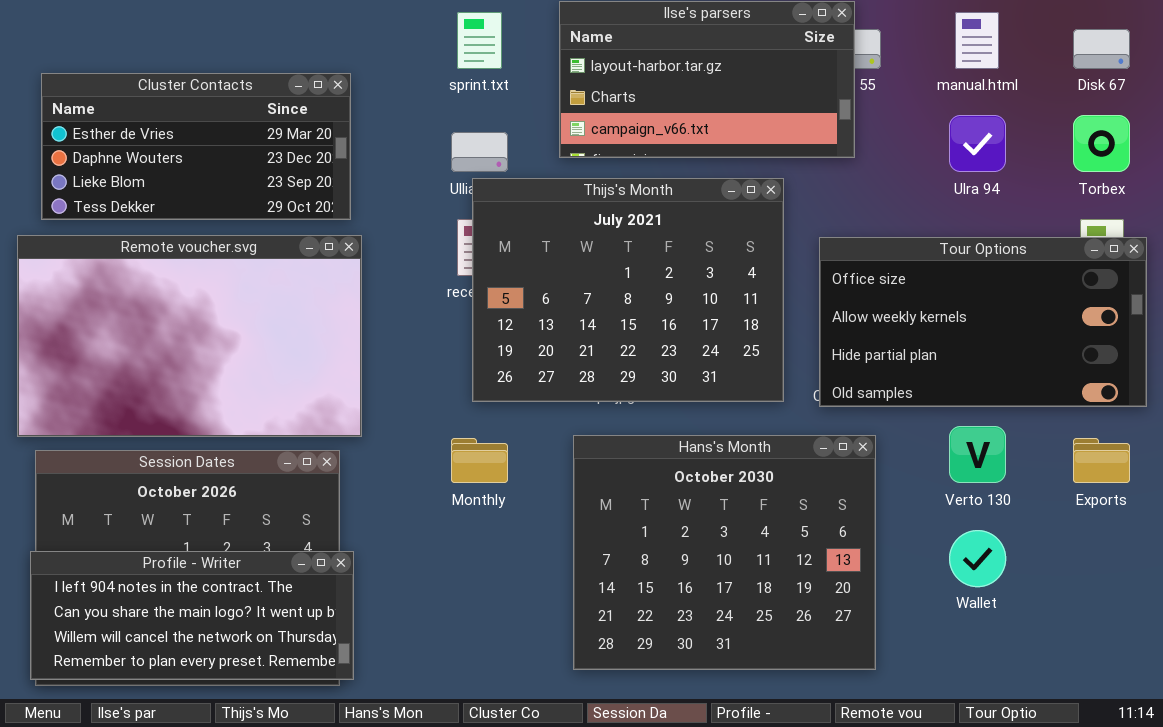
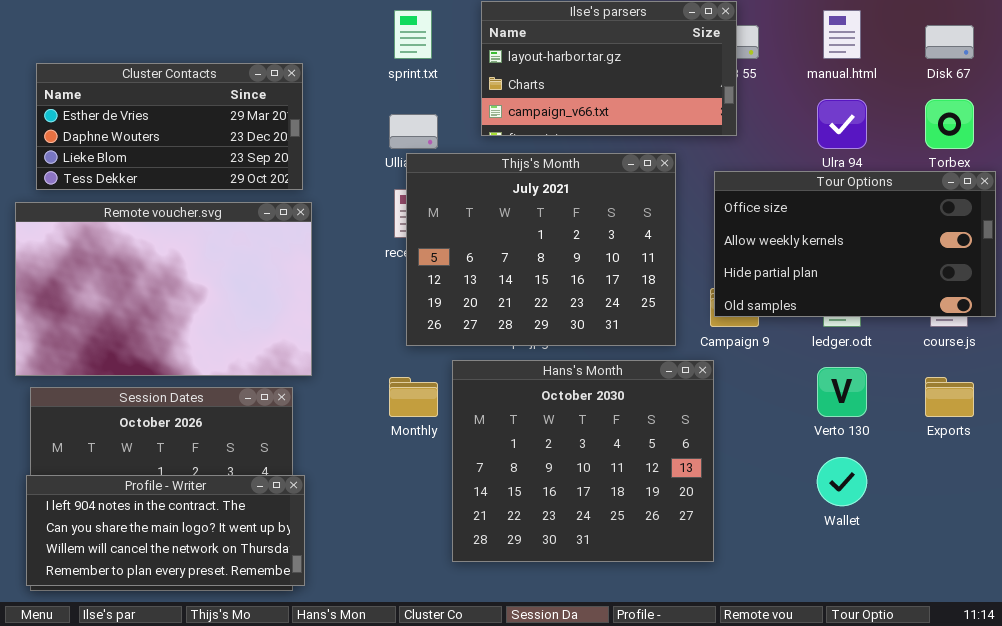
Tour Options: [819,237,1147,407] -> [714,171,996,317], moved
Hans's Month: [573,435,876,670] -> [452,360,714,562], moved

